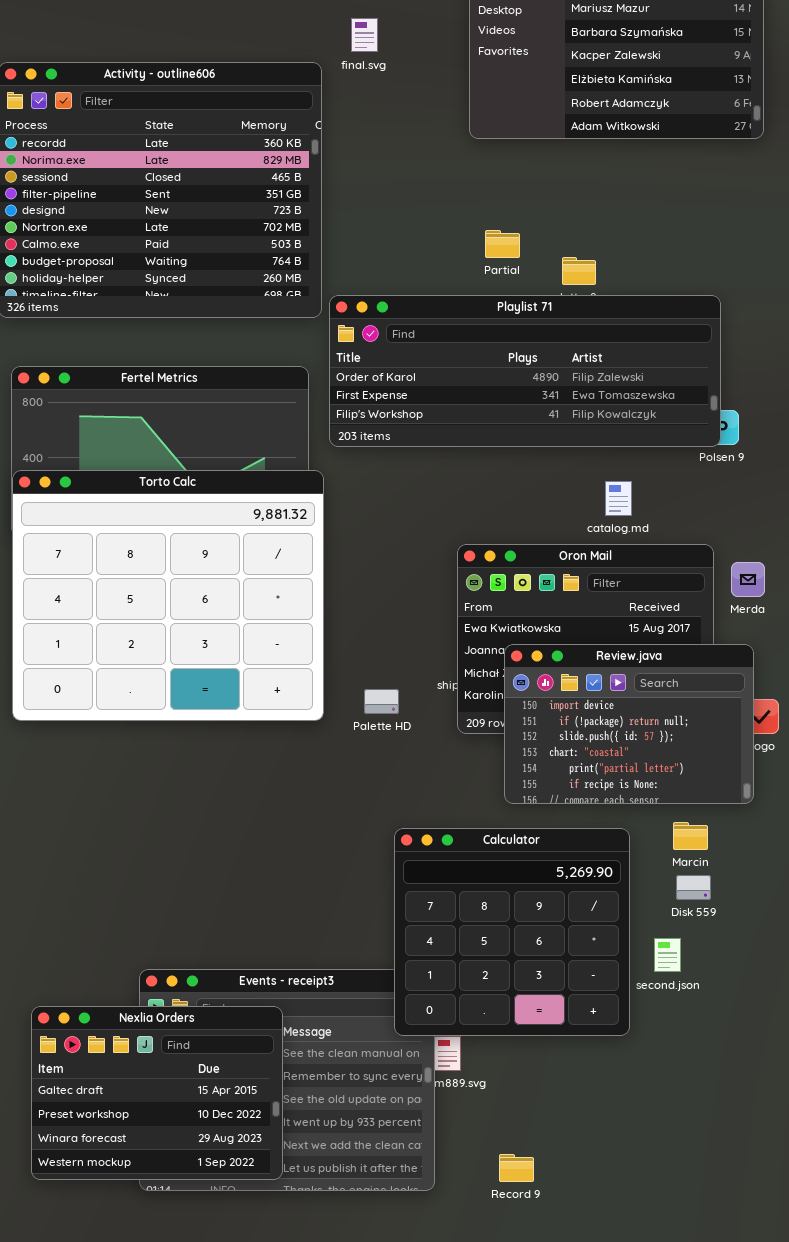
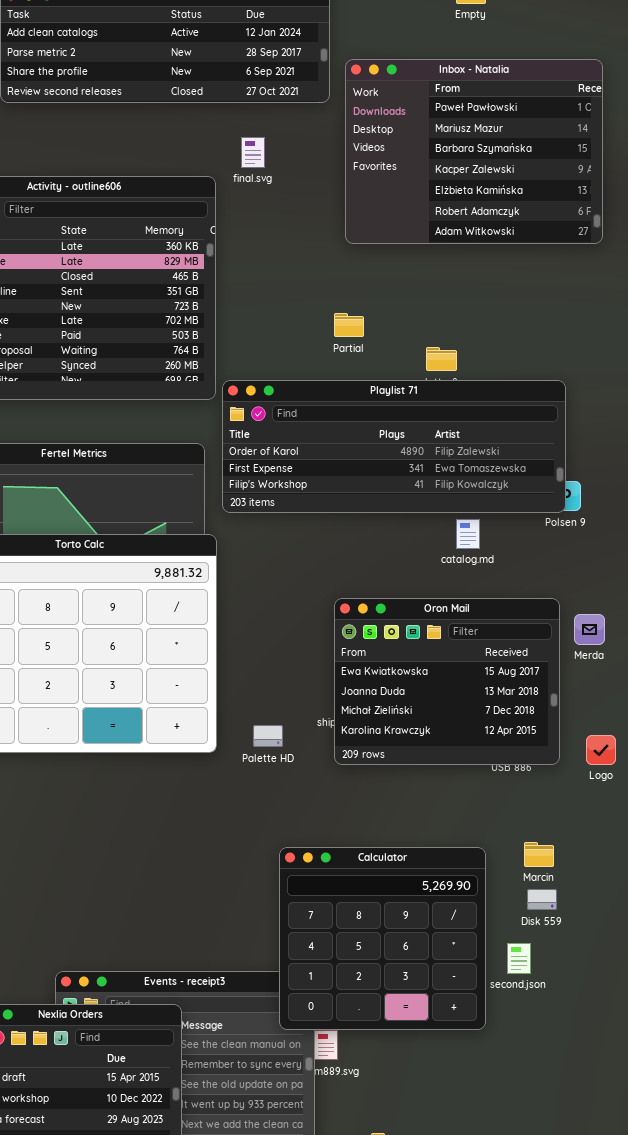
Partial: [485,230,520,258] -> [334,313,364,337], moved
catalog.md: [605,481,632,516] -> [456,519,480,549], moved
Review.java: [504,644,754,804] -> none, closed

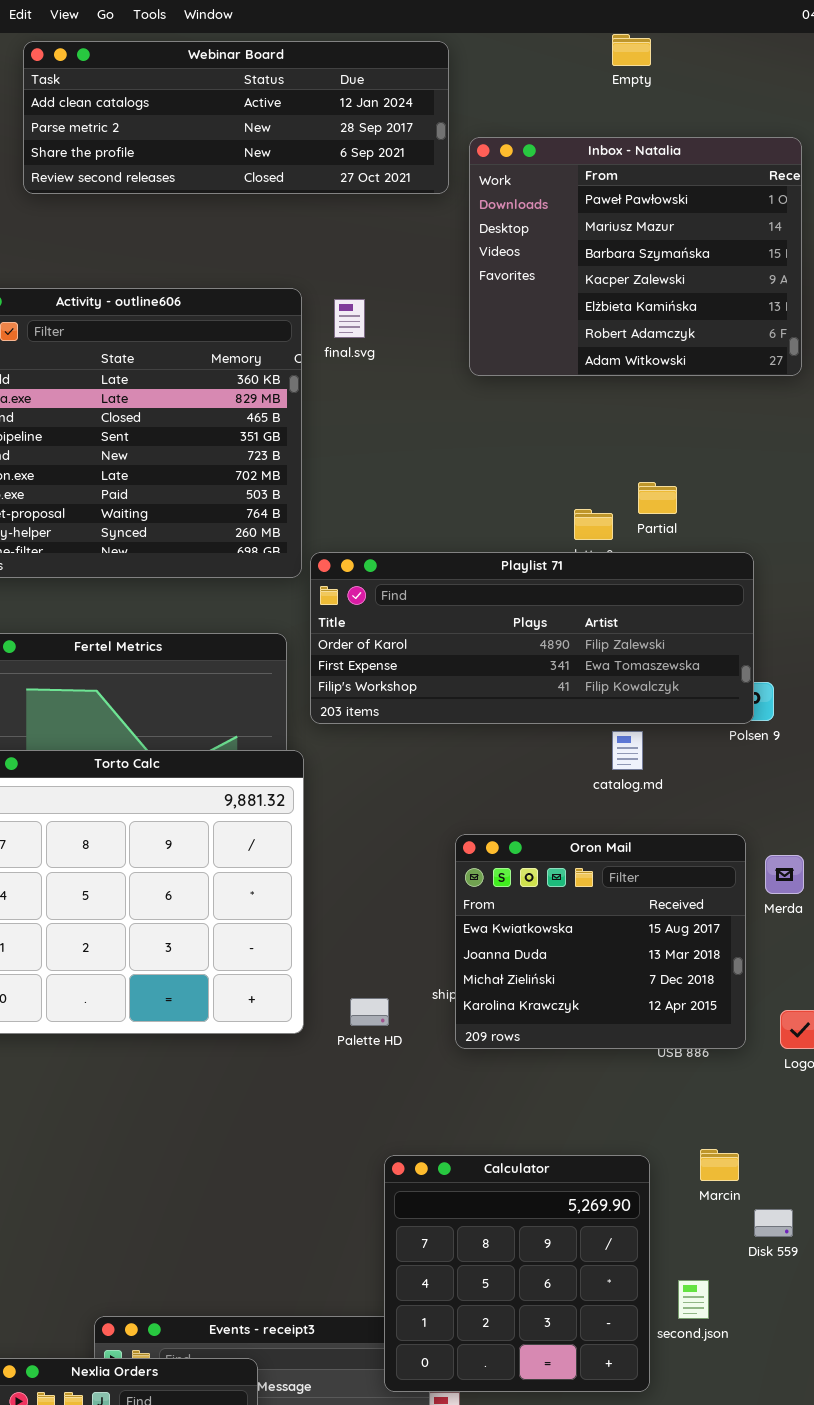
final.svg: [241,137,265,168] -> [334,299,365,338], moved
Partial: [334,313,364,337] -> [638,482,677,514], moved
Disk 559: [527,889,557,910] -> [754,1209,793,1237], moved

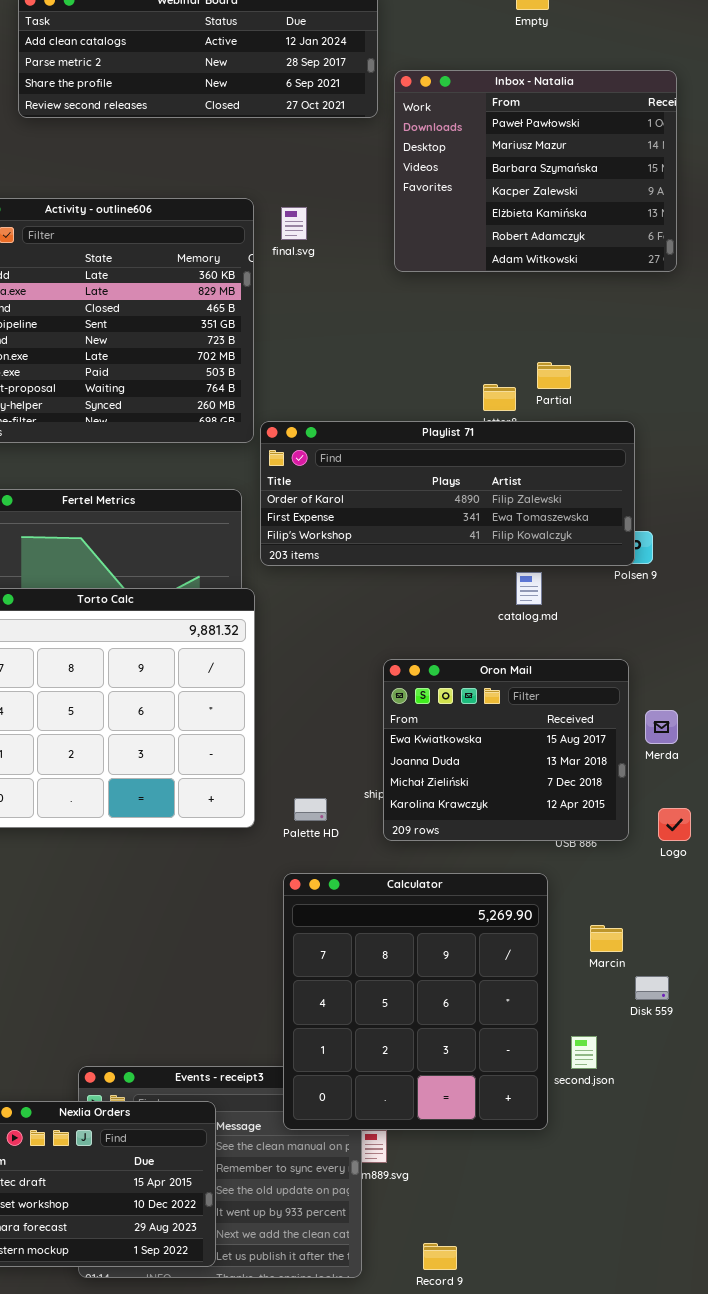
Merda: [765,855,804,894] -> [645,710,678,744], moved
Calculator: [384,1155,650,1392] -> [283,873,548,1130], resized

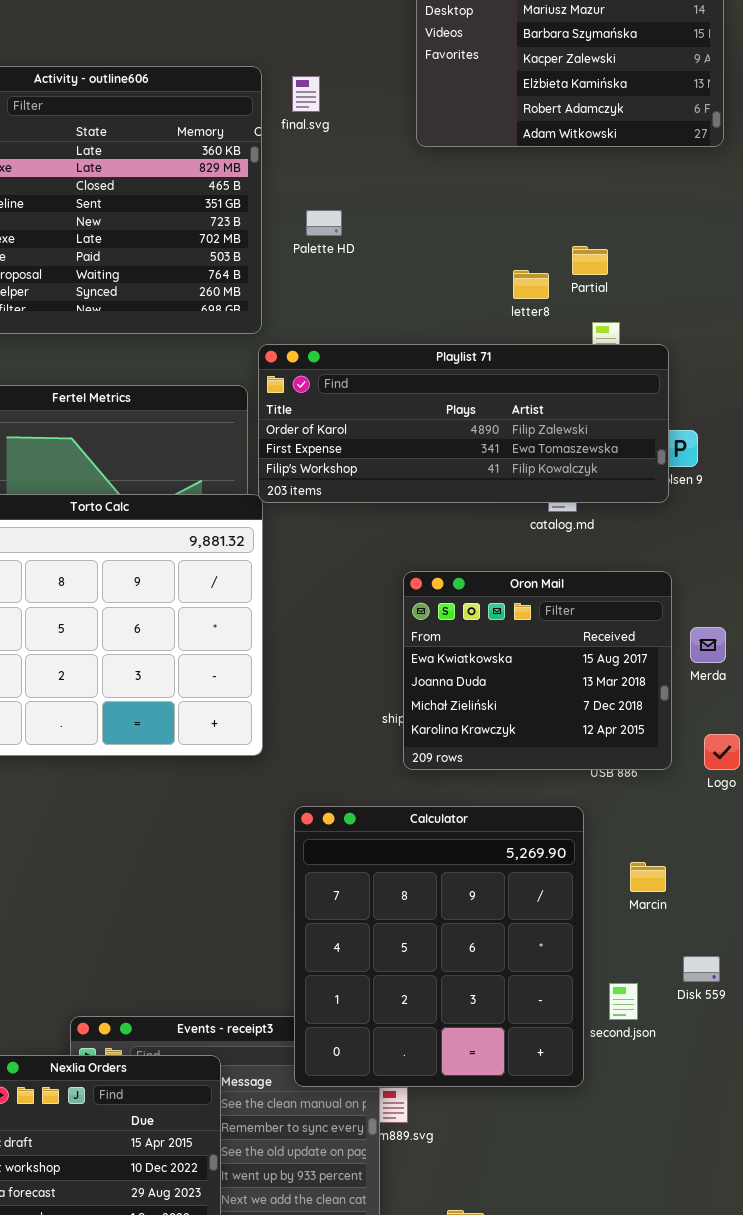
Playlist 71: [260,421,635,566] -> [258,344,669,503], moved
Palette HD: [294,798,327,821] -> [306,210,342,236], moved
Disk 559: [635,976,669,1000] -> [683,956,720,982], moved

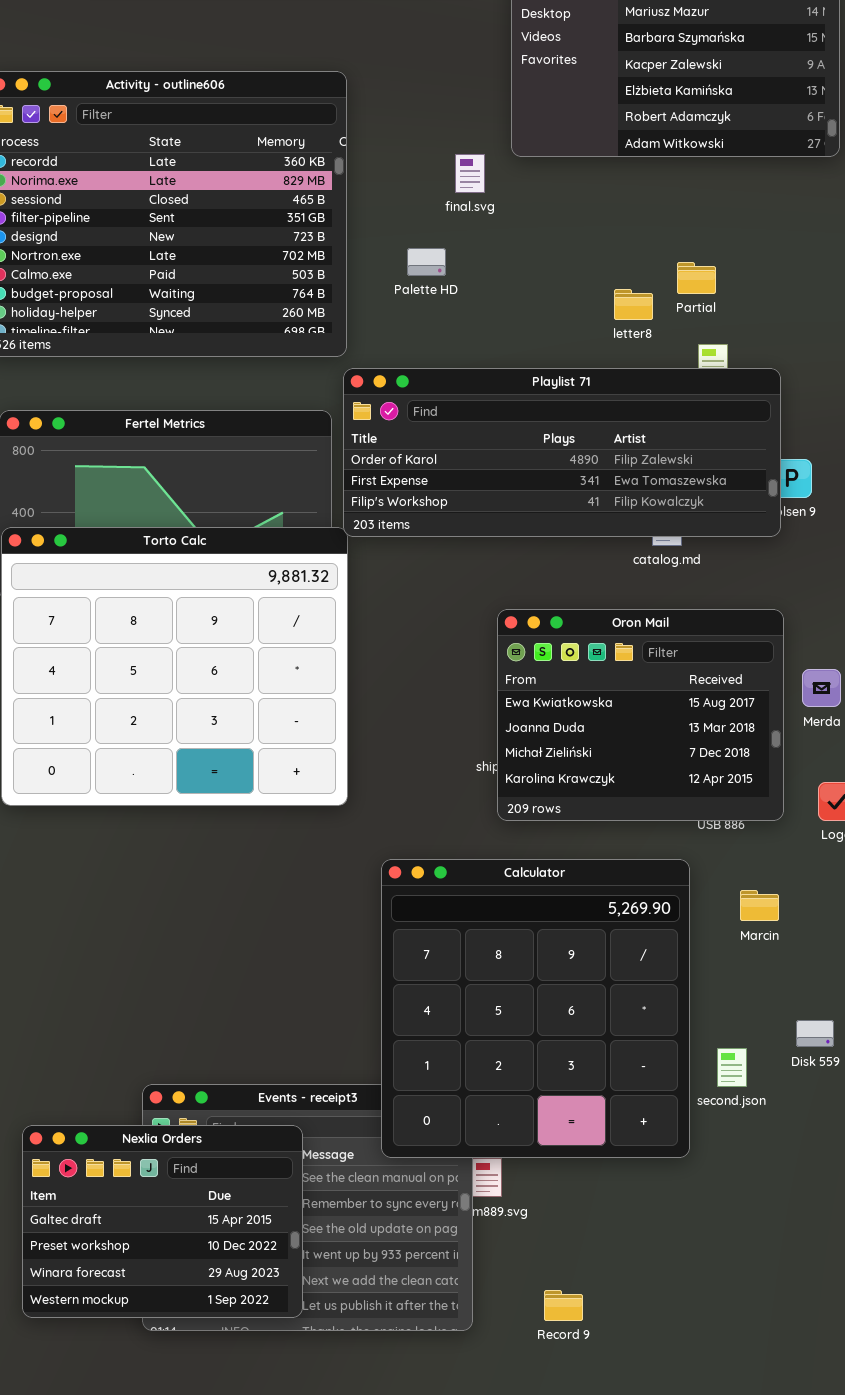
final.svg: [292,76,320,112] -> [455,154,485,193], moved
Palette HD: [306,210,342,236] -> [407,248,446,276], moved
Marcin: [630,862,666,892] -> [740,890,779,921], moved

